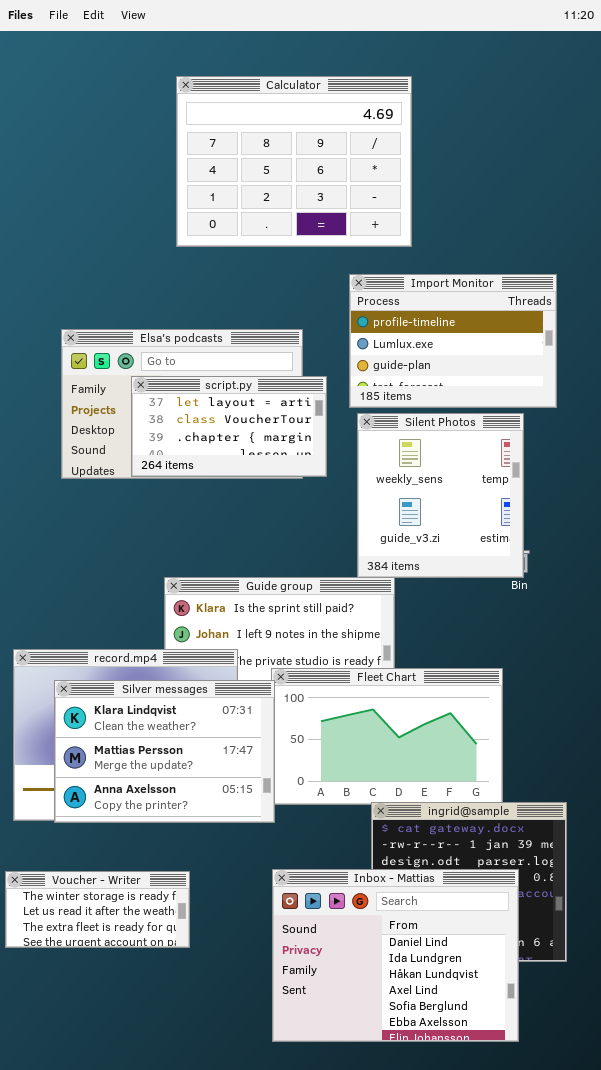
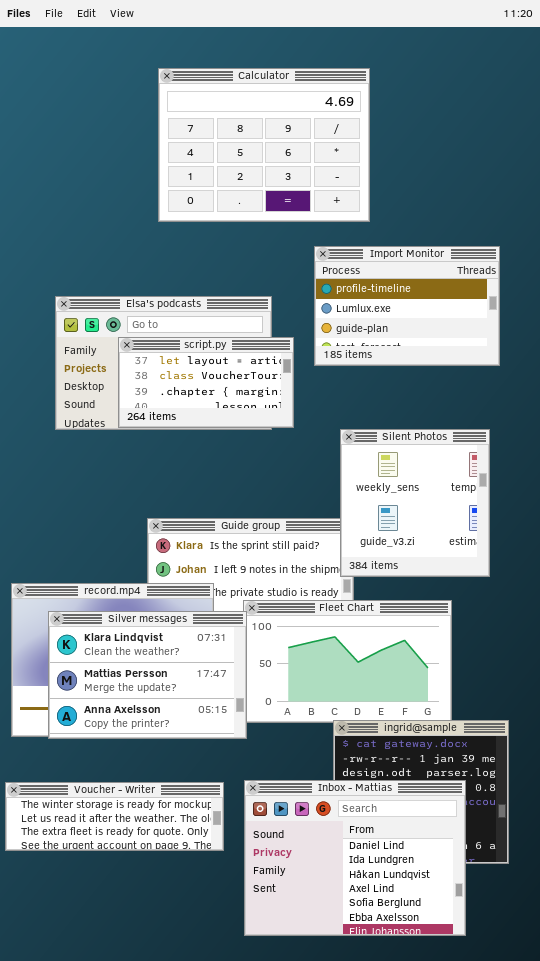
Silent Photos: [357,413,524,578] -> [340,429,490,577], moved
Voucher - Writer: [5,871,190,948] -> [5,782,224,851], resized

